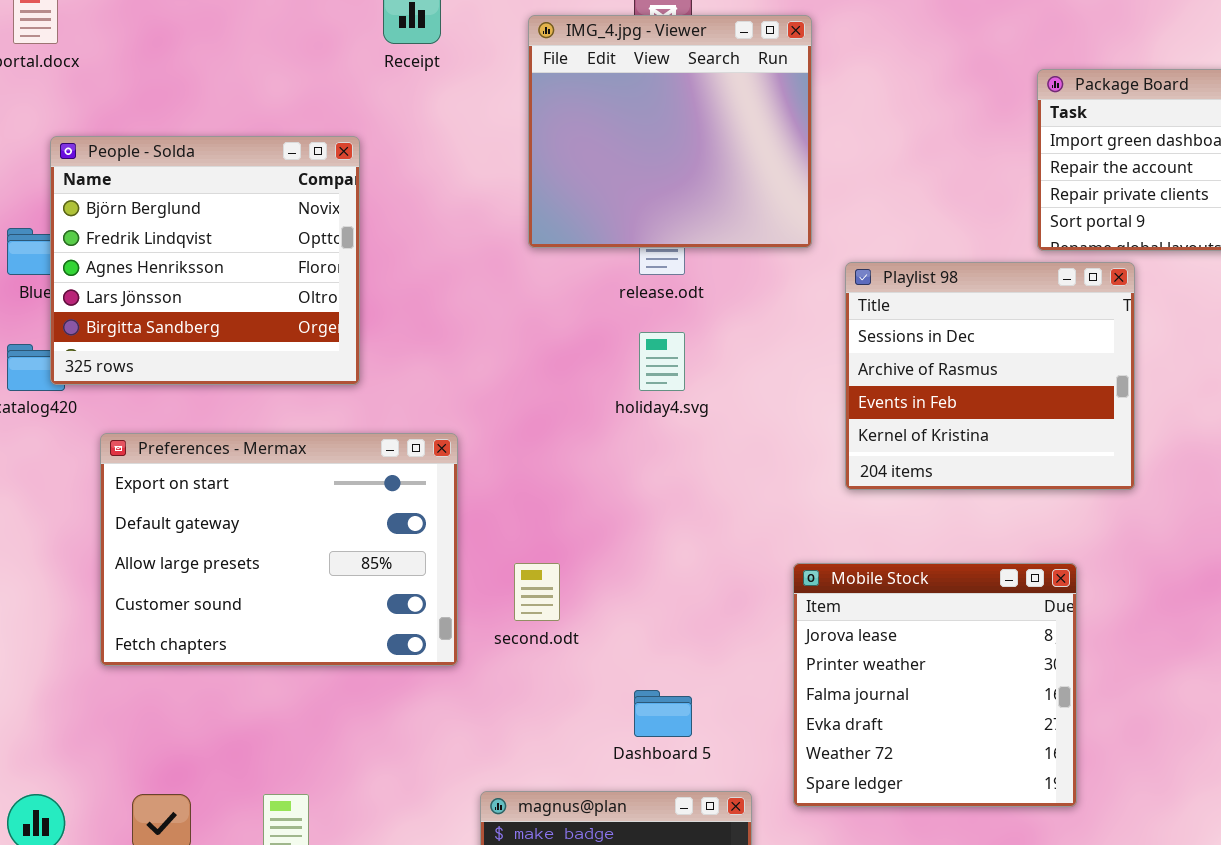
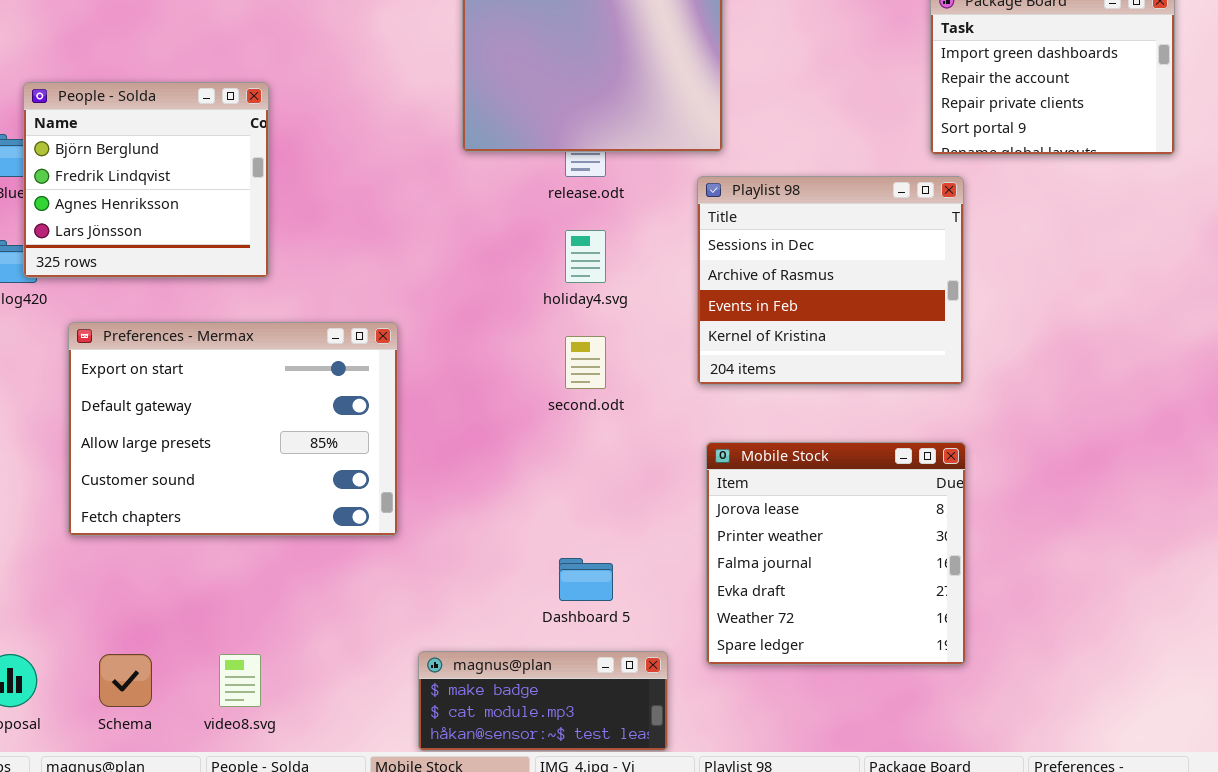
People - Solda: [50,136,360,385] -> [23,82,269,278], resized
Playlist 98: [845,262,1135,490] -> [697,176,964,385], moved
second.odt: [514,563,560,621] -> [565,336,606,389], moved

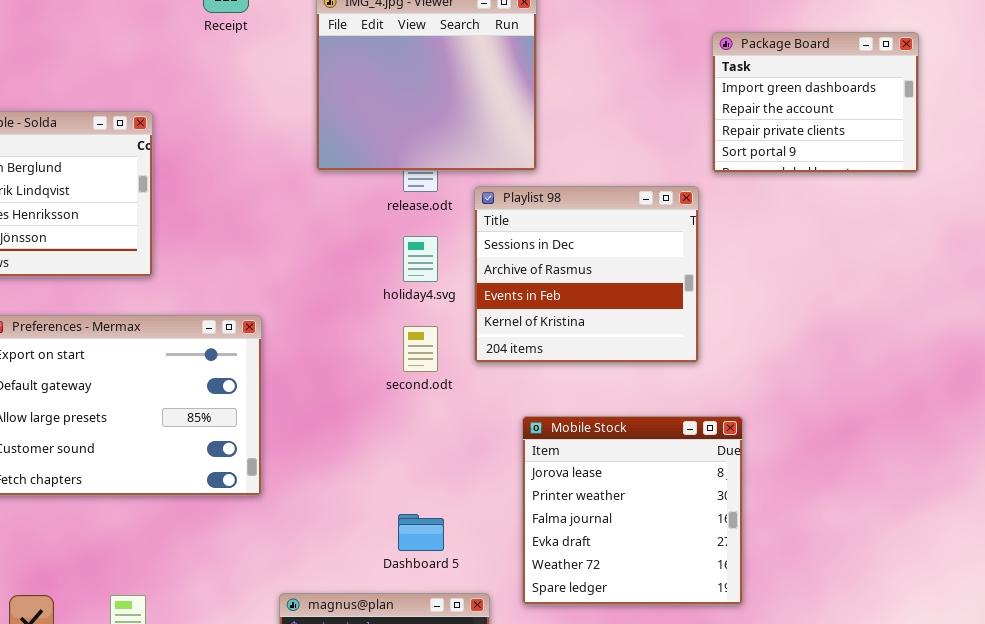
Playlist 98: [697,176,964,385] -> [474,186,699,363], moved

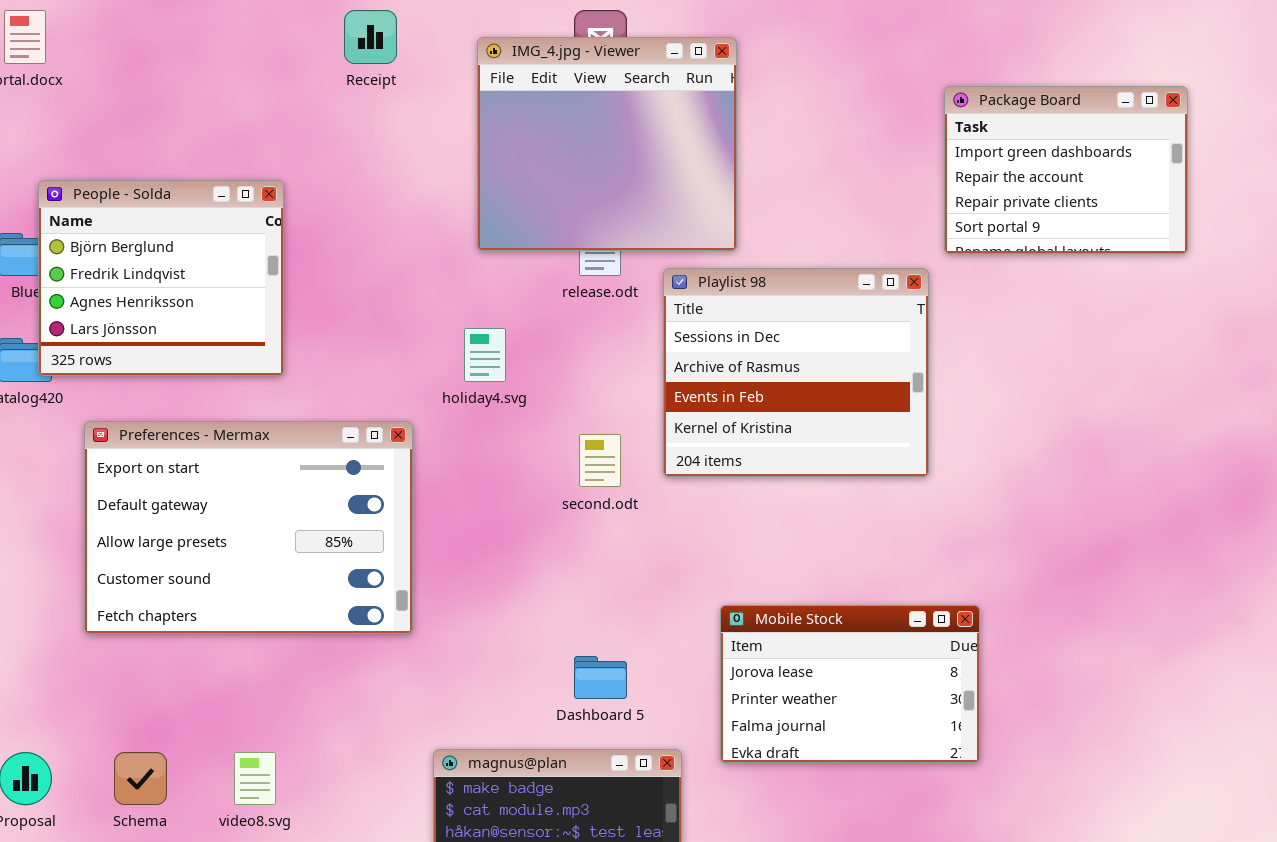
holiday4.svg: [403,236,438,282] -> [464,328,506,382], moved
Mobile Stock: [522,416,743,605] -> [720,605,980,763], resized

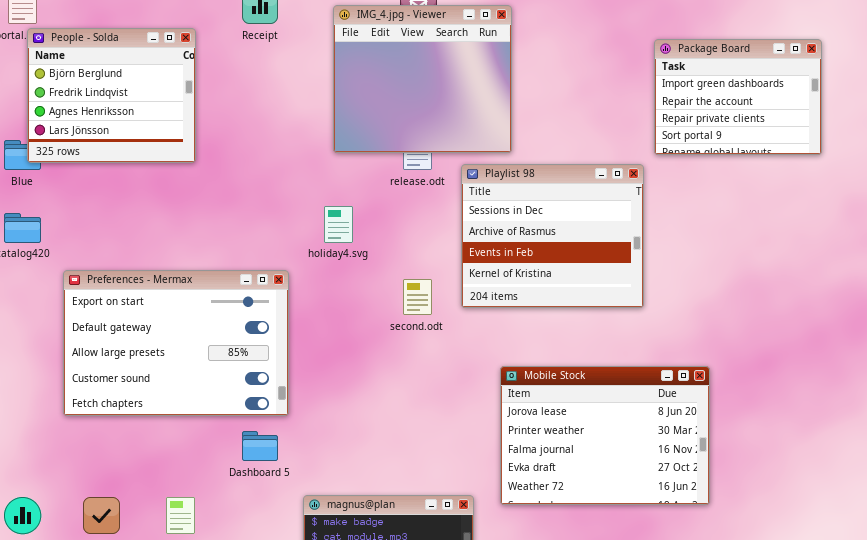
People - Solda: [38,180,284,376] -> [27,28,196,163], moved
Mobile Stock: [720,605,980,763] -> [500,366,710,505], resized
Dashboard 5: [574,656,627,699] -> [242,431,278,461], moved

